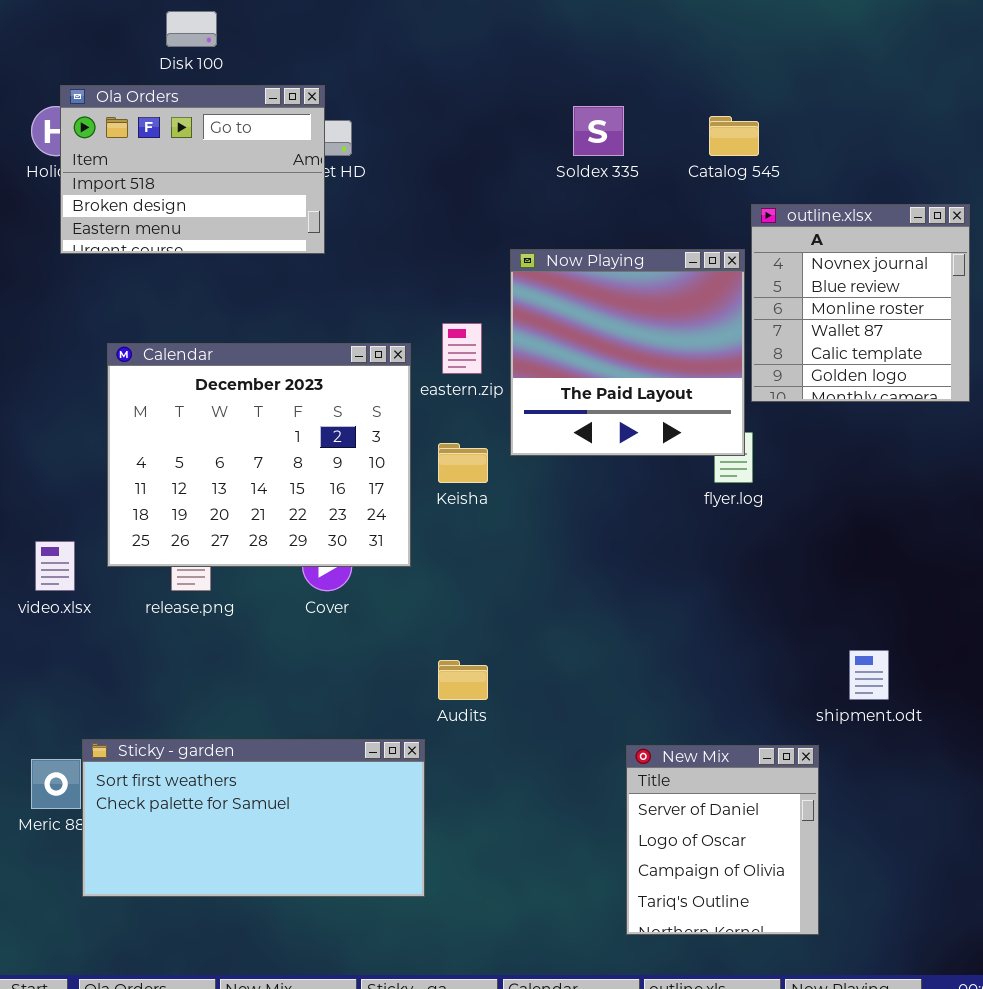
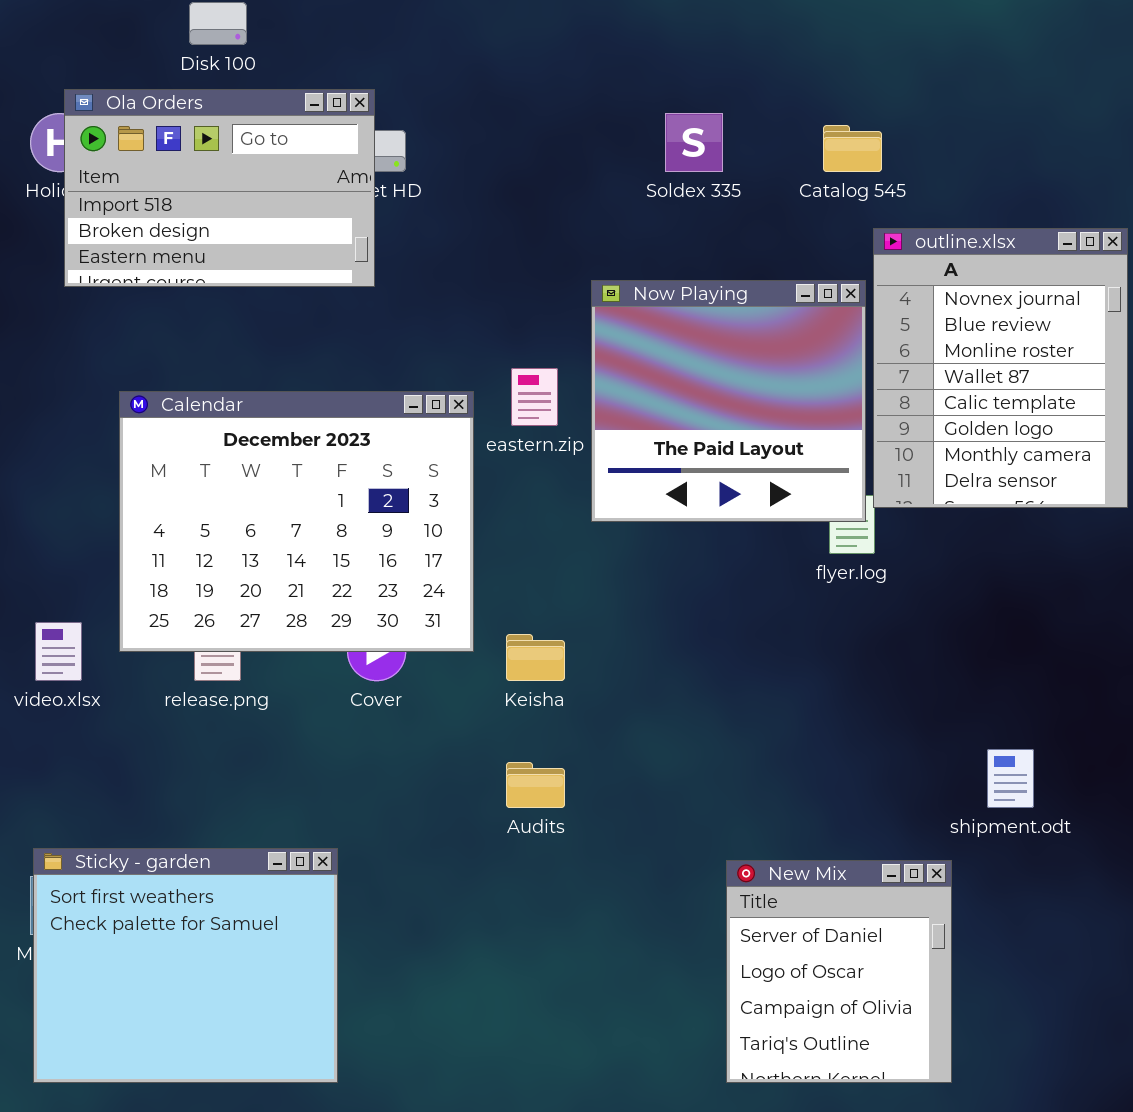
outline.xlsx: [751,204,970,402] -> [873,228,1128,508], resized
Keisha: [438,443,488,483] -> [506,634,565,681], moved
Sticky - garden: [82,739,425,897] -> [33,848,338,1083], moved, resized

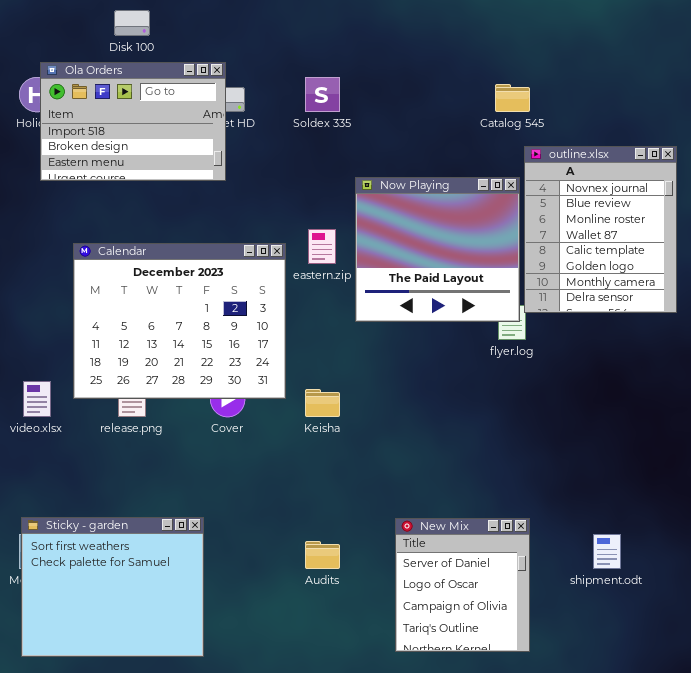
Soldex 335: [665,113,723,172] -> [305,77,340,112], moved
shipment.odt: [987,749,1034,808] -> [593,534,621,569], moved
Audits: [506,762,565,808] -> [305,541,340,569], moved
New Mix: [726,860,952,1083] -> [395,518,530,652], moved

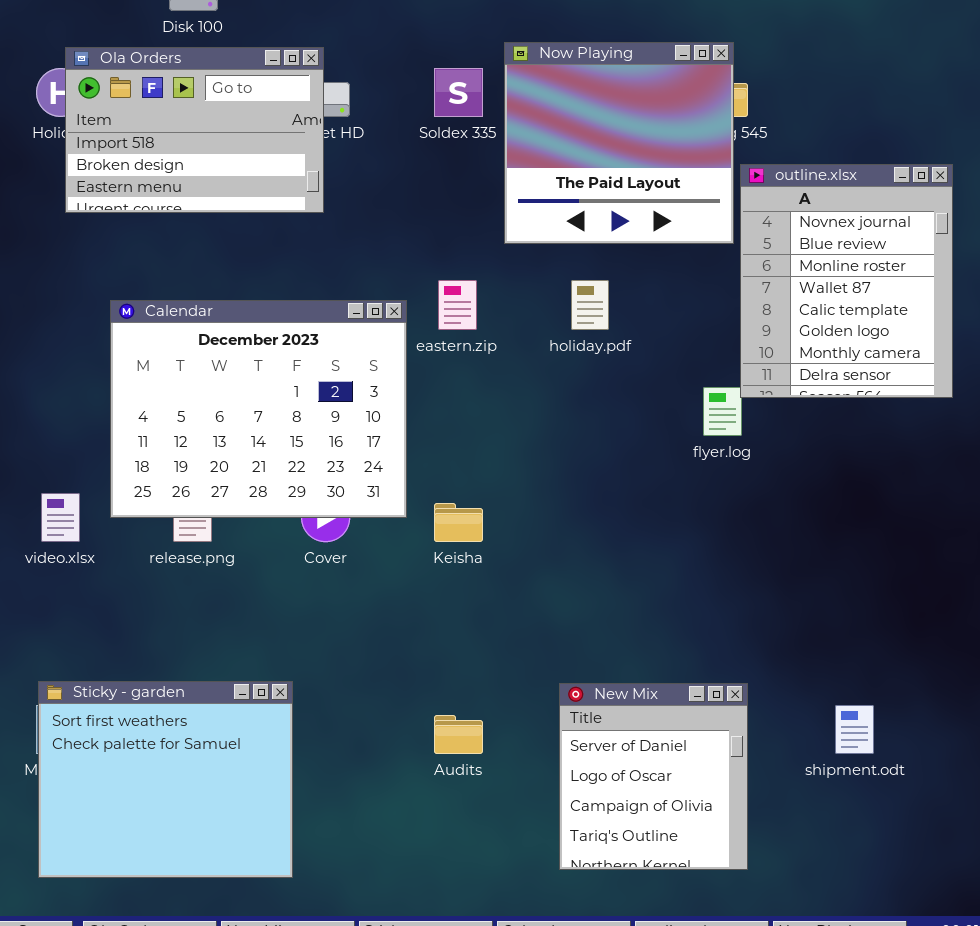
Now Playing: [355,177,520,322] -> [504,42,734,244], moved

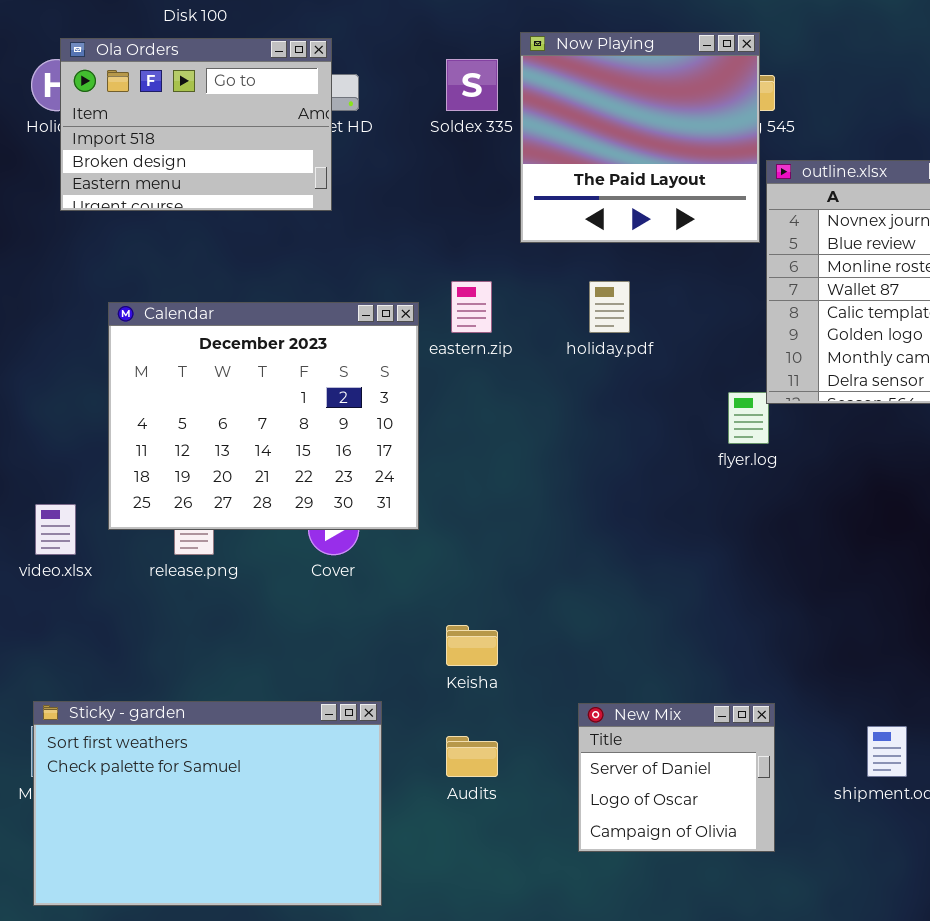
Keisha: [434,503,483,542] -> [446,625,498,666], moved
Sticky - garden: [38,681,293,878] -> [33,701,382,906], resized
New Mix: [559,683,748,870] -> [578,703,775,852], resized

